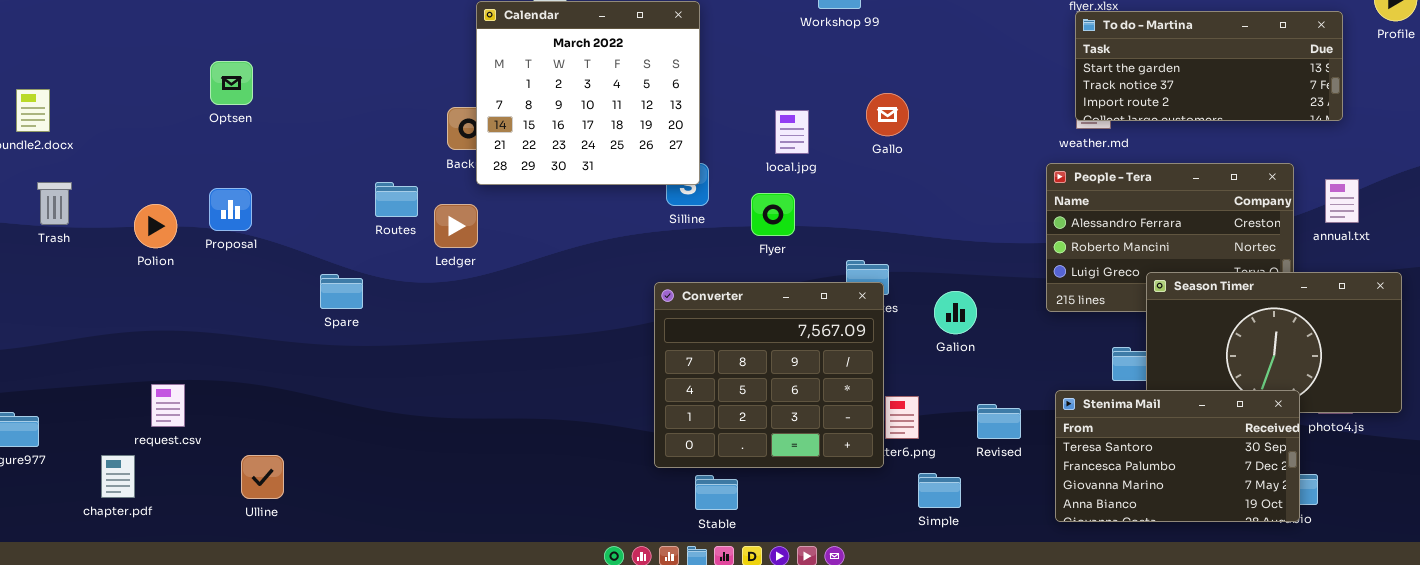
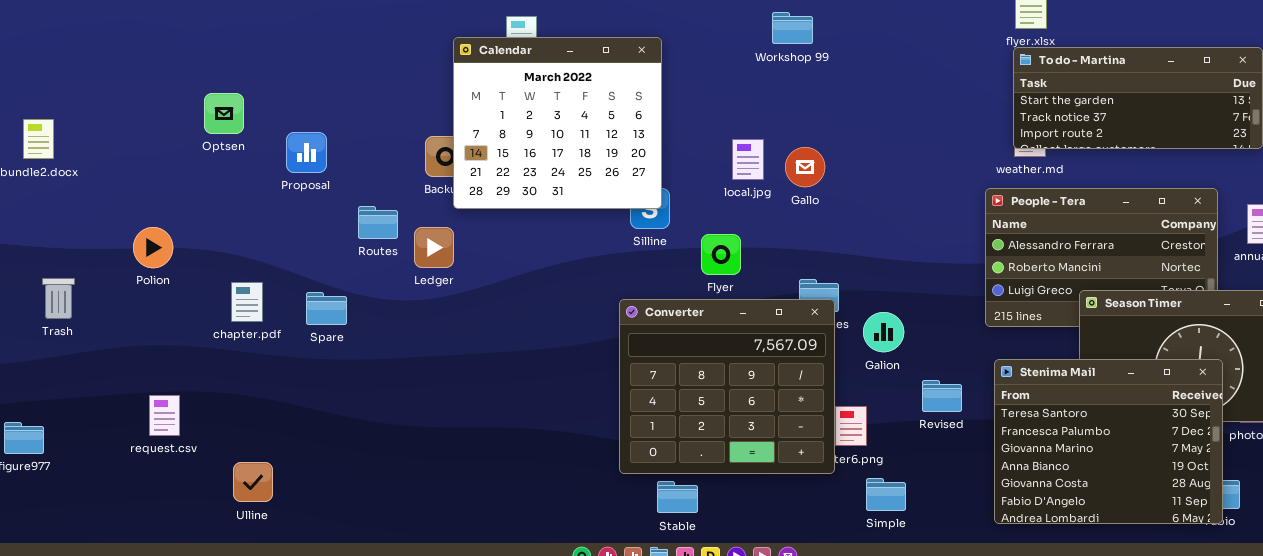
Gallo: [866,93,909,136] -> [785,147,825,187], moved
Trash: [37,182,72,225] -> [42,278,75,319], moved
Proposal: [209,188,252,231] -> [286,132,327,173], moved
Flyer: [751,193,795,236] -> [701,234,741,275], moved
Galion: [934,291,977,334] -> [863,312,904,352], moved
Stenima Mail: [1055,390,1300,522] -> [994,359,1223,524], resized
Revised: [977,404,1021,439] -> [922,380,962,412], moved
chapter.pdf: [101,455,135,498] -> [231,282,263,322], moved

